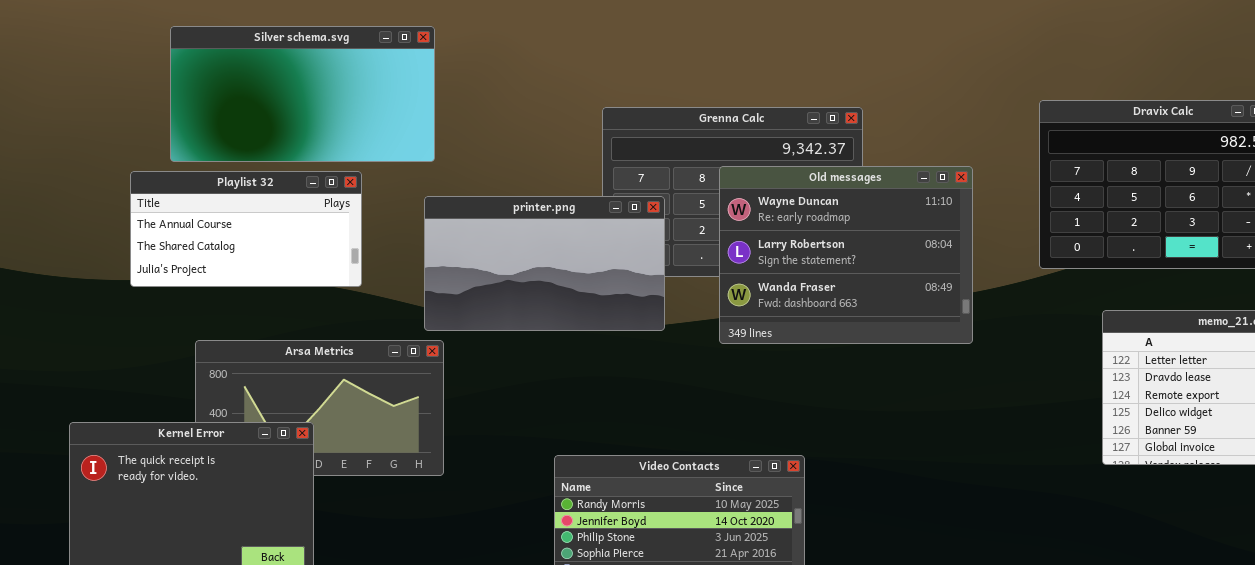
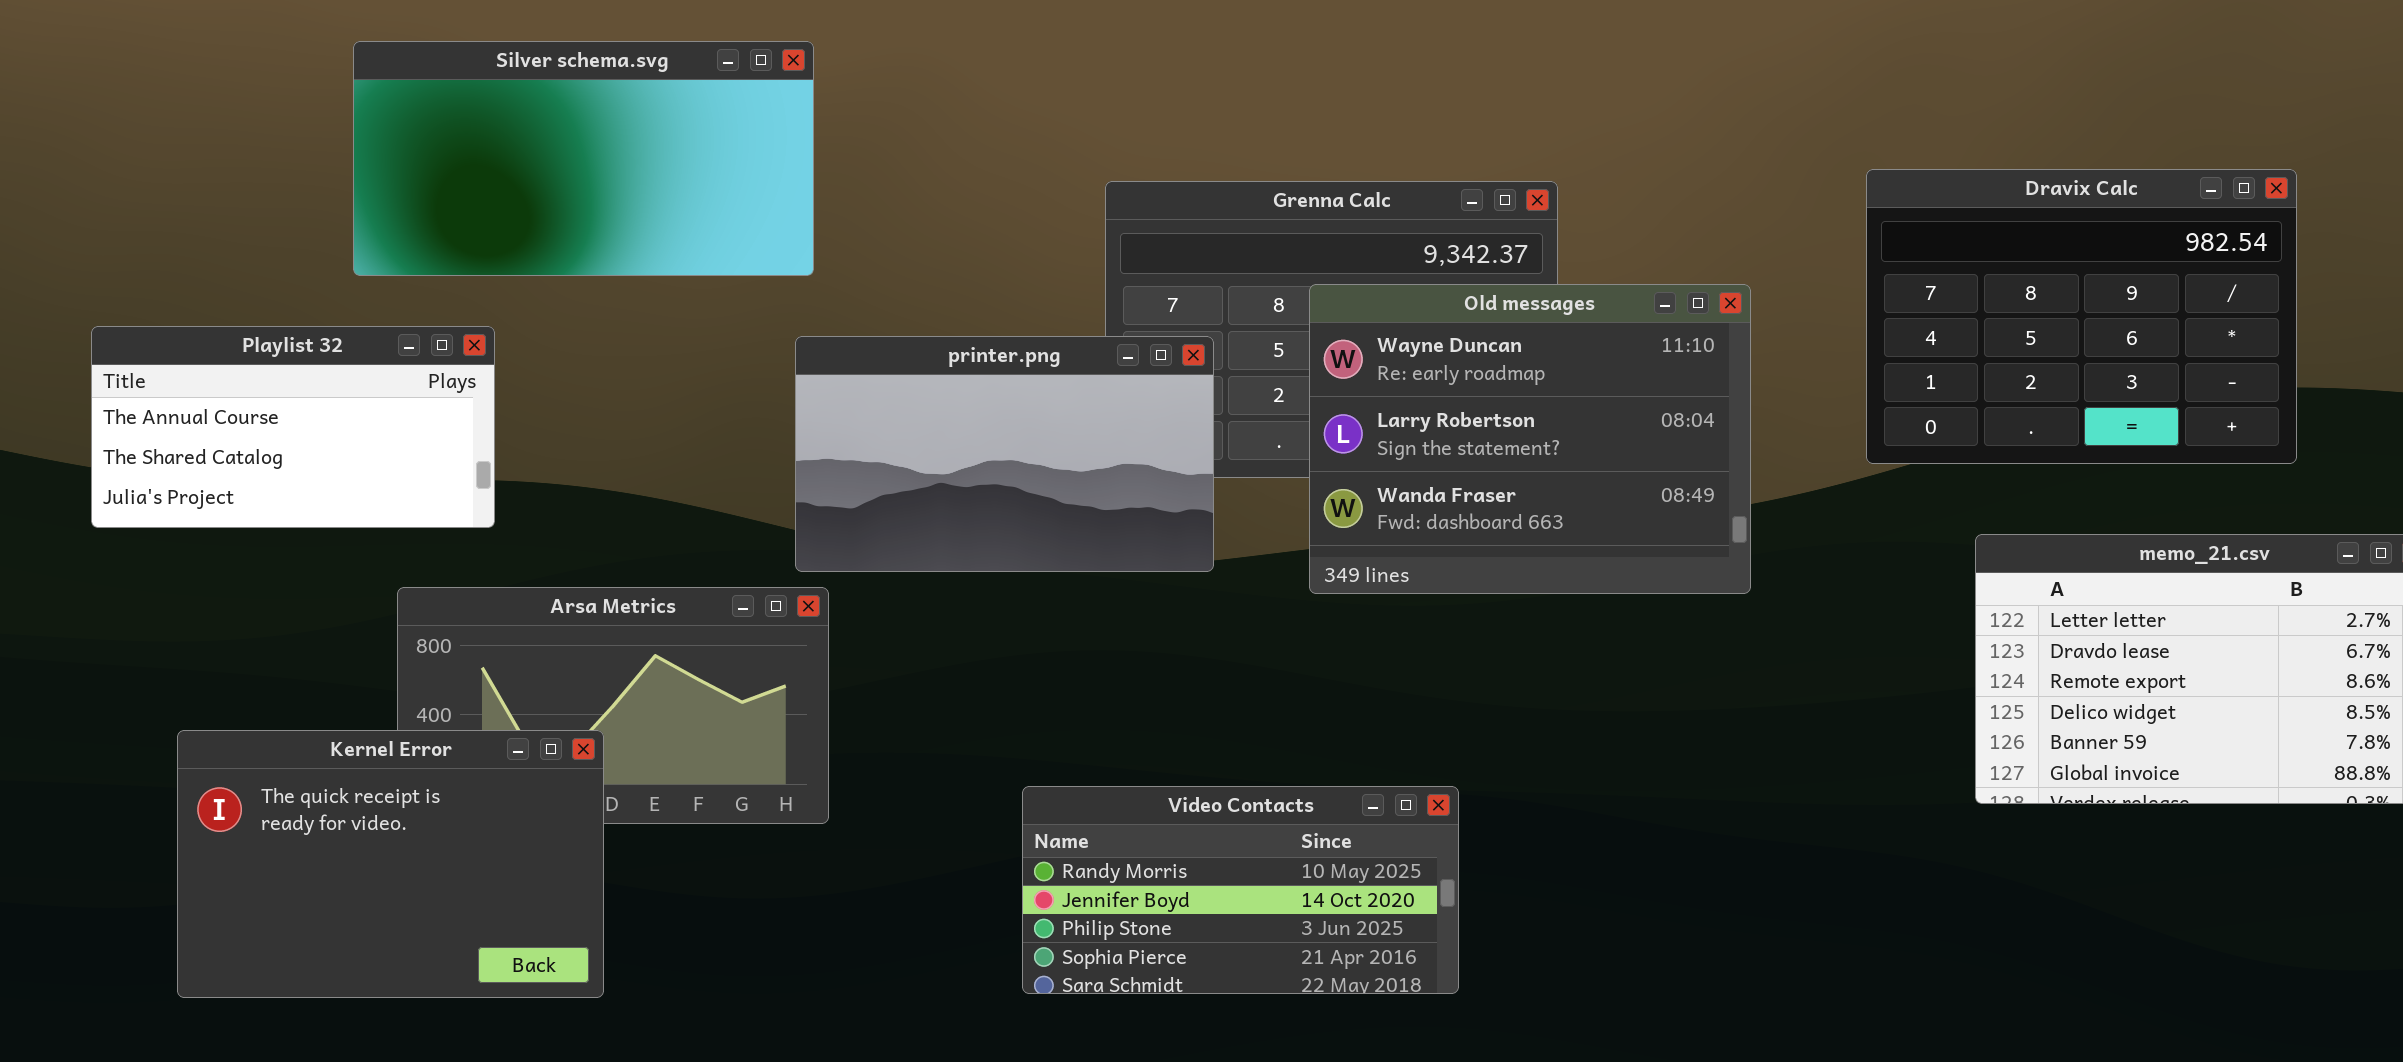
Playlist 32: [130,171,362,287] -> [91,326,495,528], moved

